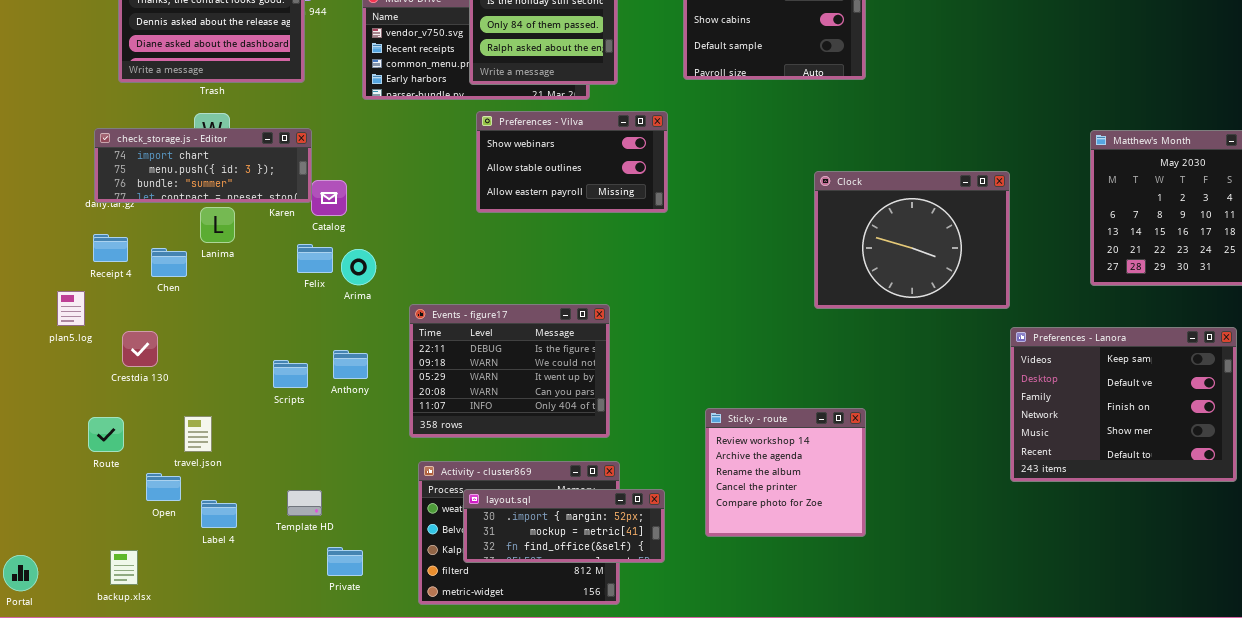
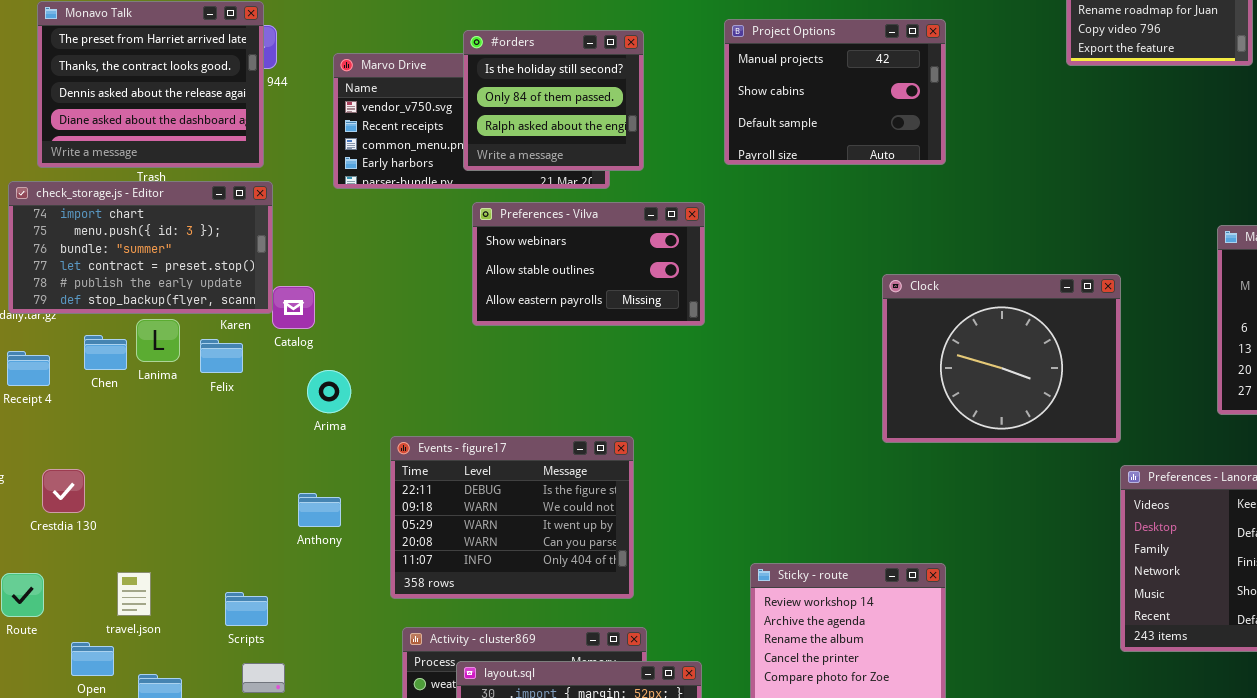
check_storage.js - Editor: [94,128,312,203] -> [8,181,273,314], resized
Felix: [297,244,333,273] -> [200,339,243,373], moved
Chen: [151,248,187,277] -> [84,335,127,370], moved
Scripts: [273,360,308,388] -> [225,592,268,626], moved

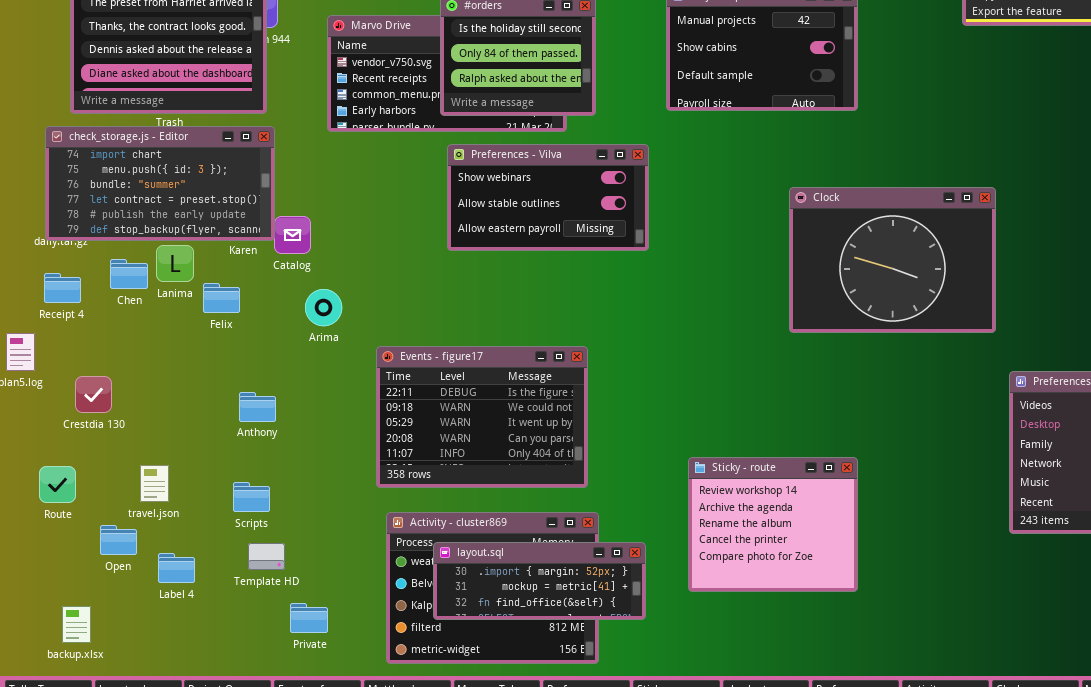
Clock: [882,274,1121,443] -> [789,187,996,333], moved
Felix: [200,339,243,373] -> [203,283,240,313], moved
Anthony: [298,493,341,527] -> [239,392,276,422], moved

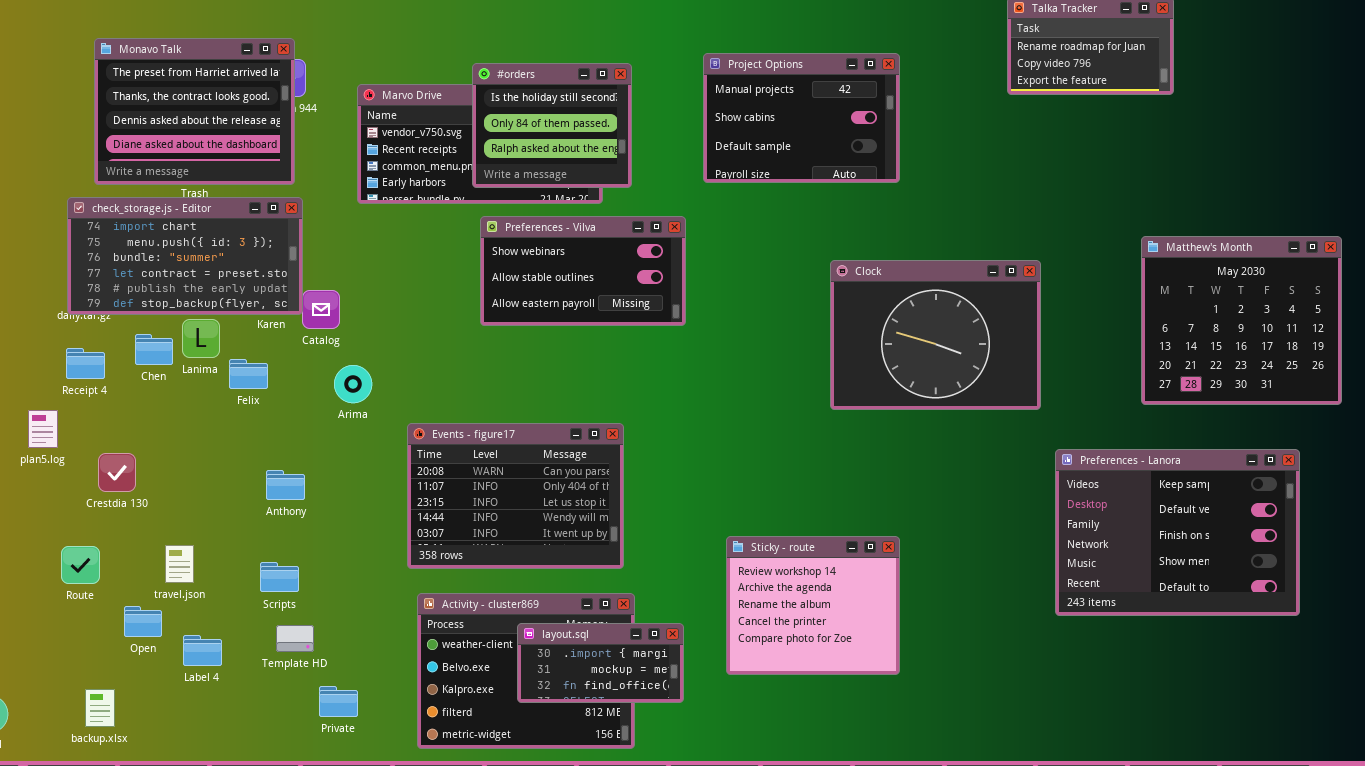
Events - figure17: [376,346,588,488] -> [407,423,624,569], scrolled down 3 rows
layout.sql: [433,542,646,620] -> [517,623,684,703], resized

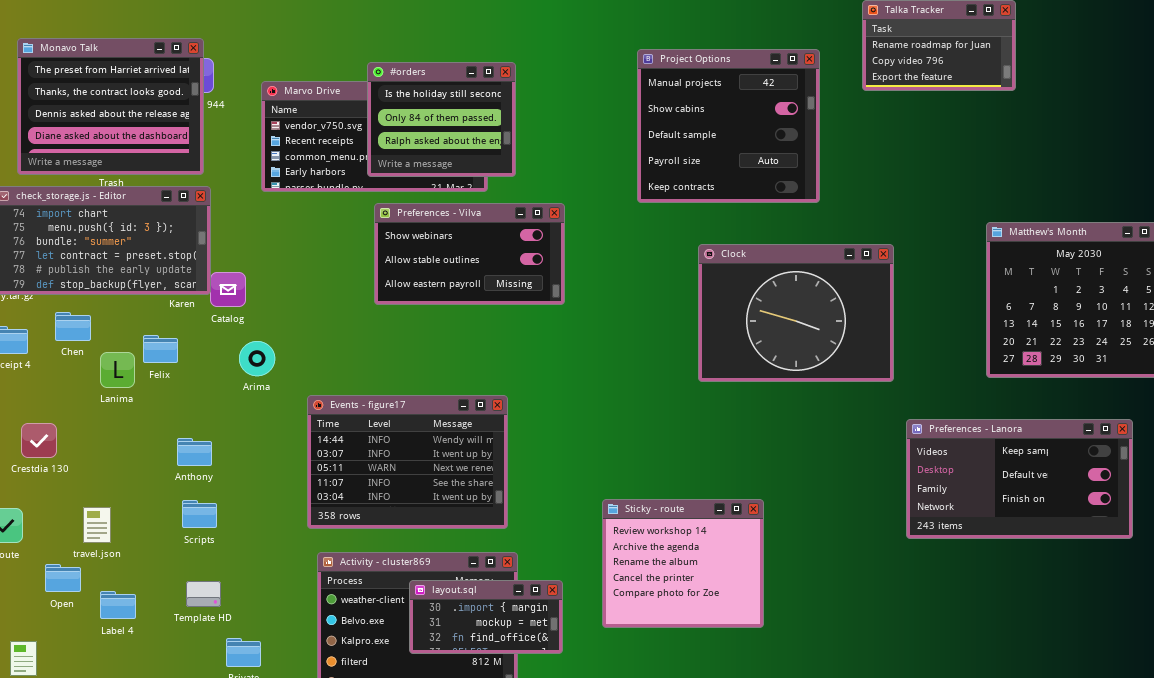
Project Options: [703,53,900,183] -> [637,49,820,203], moved, resized
Lanima: [182,319,220,358] -> [100,352,135,388], moved
Events - figure17: [407,423,624,569] -> [307,395,508,529], scrolled down 3 rows
Preferences - Lanora: [1055,449,1300,616] -> [906,419,1133,539], resized
Scripts: [260,562,299,592] -> [182,500,217,528], moved

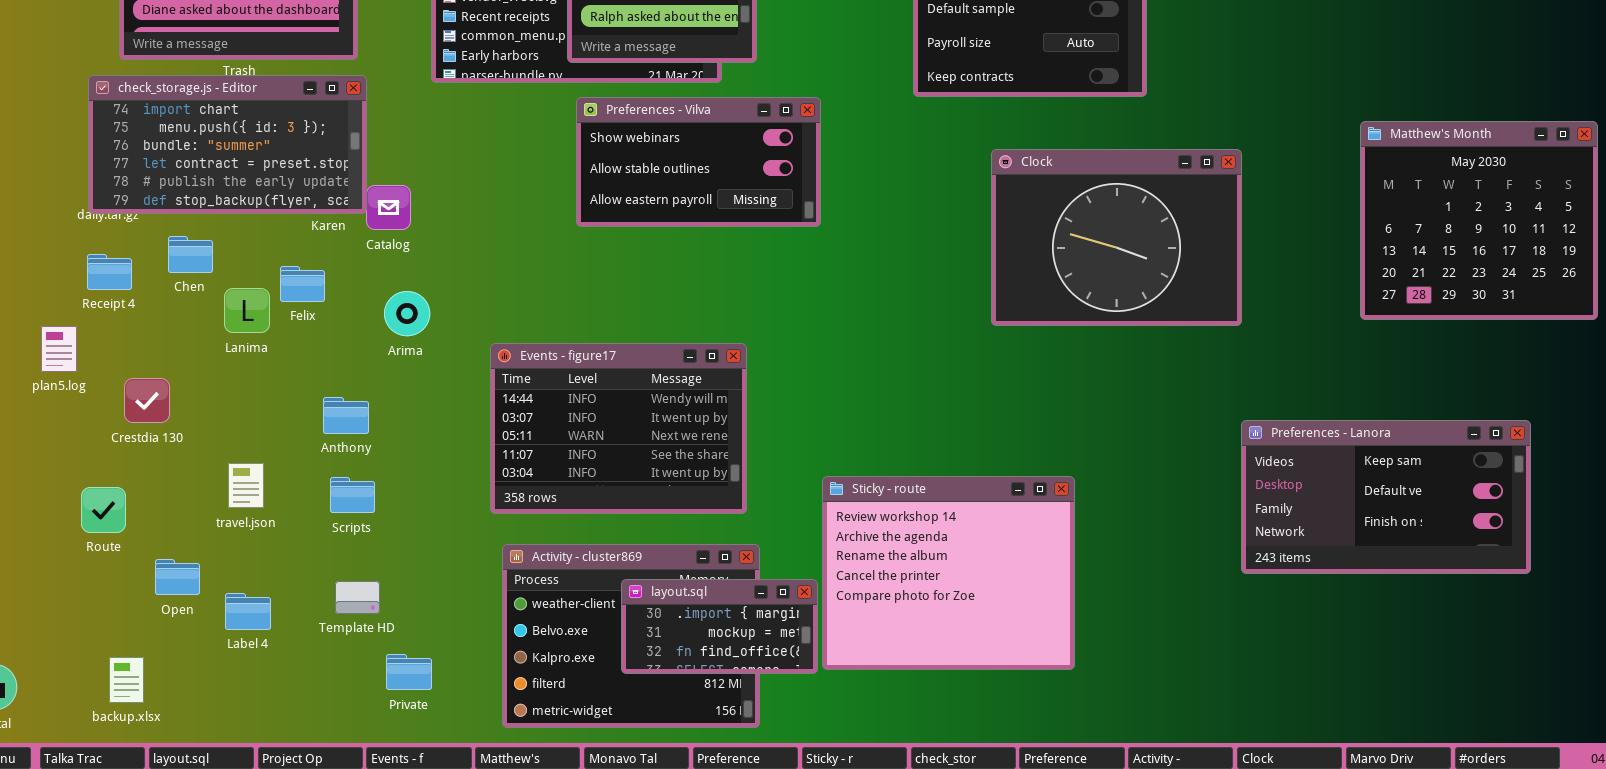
Arima: [239,341,275,376] -> [384,291,430,336], moved
Preferences - Lanora: [906,419,1133,539] -> [1241,420,1531,574], moved
Sticky - route: [602,499,764,628] -> [822,476,1075,670], resized
travel.json: [83,507,111,543] -> [228,463,264,508], moved

